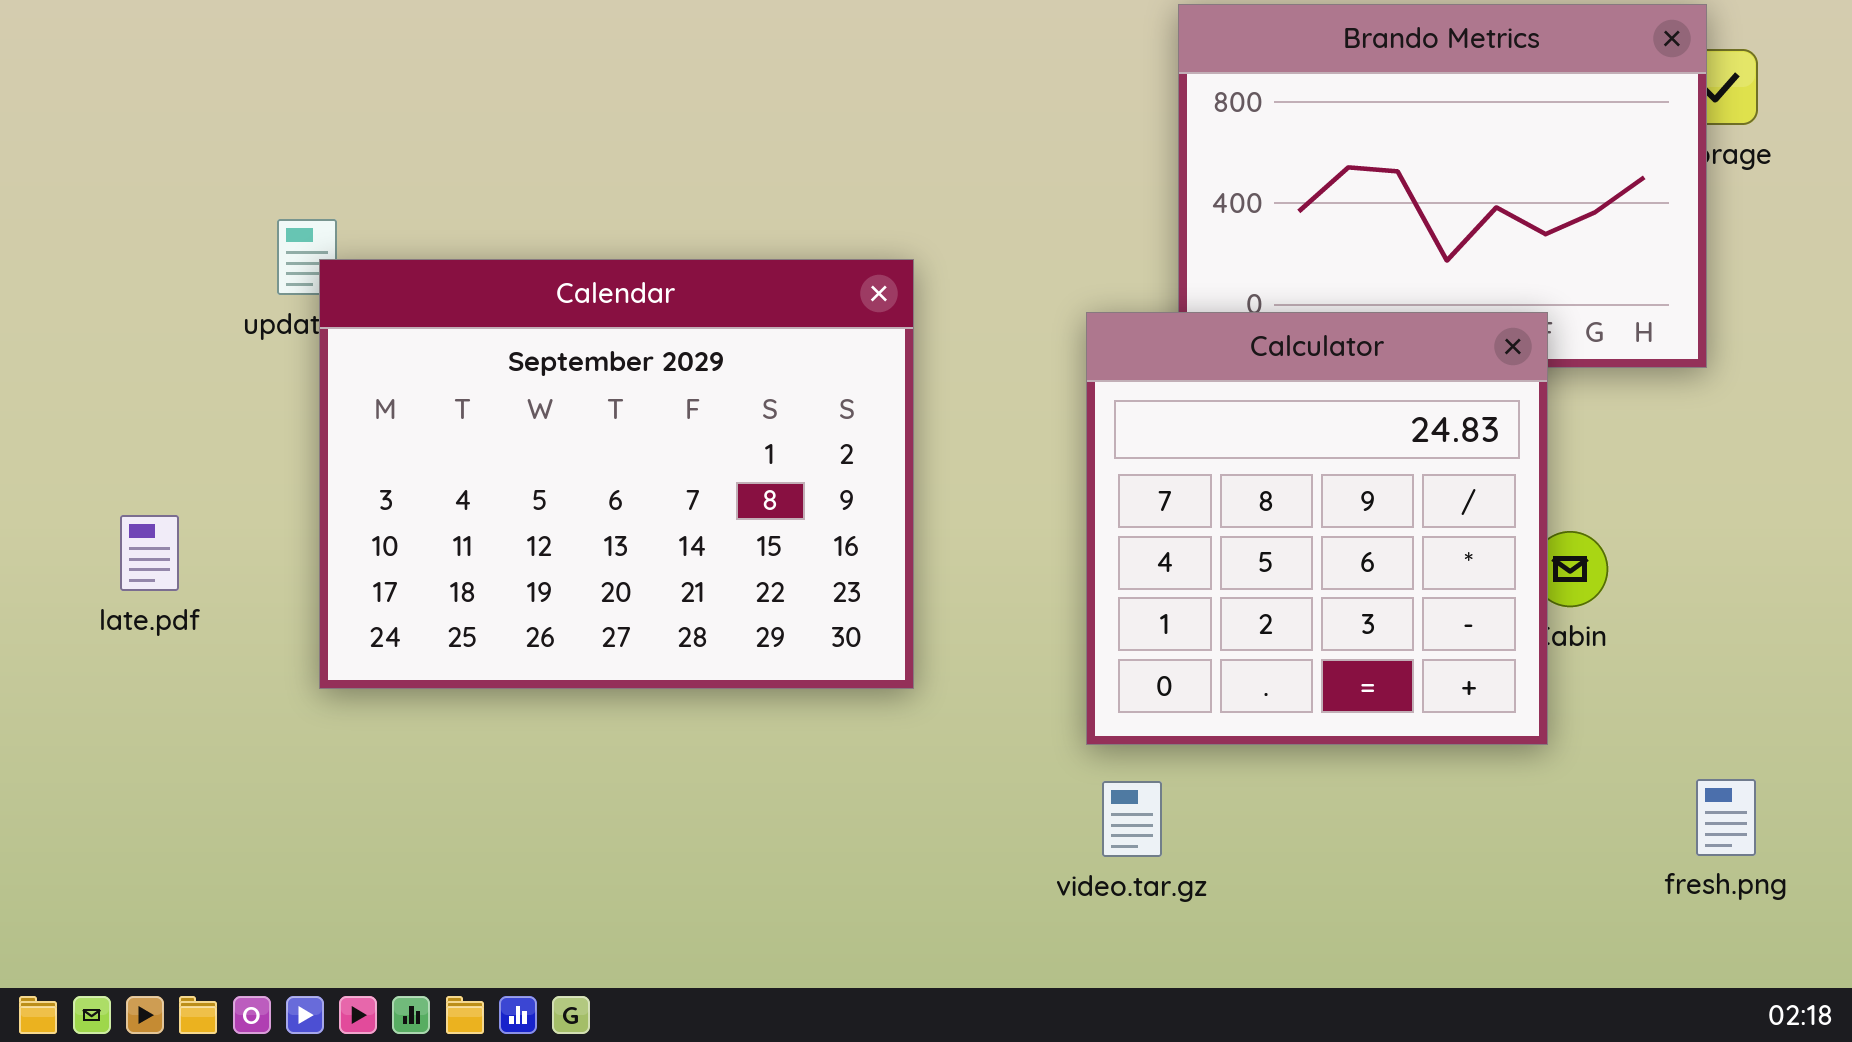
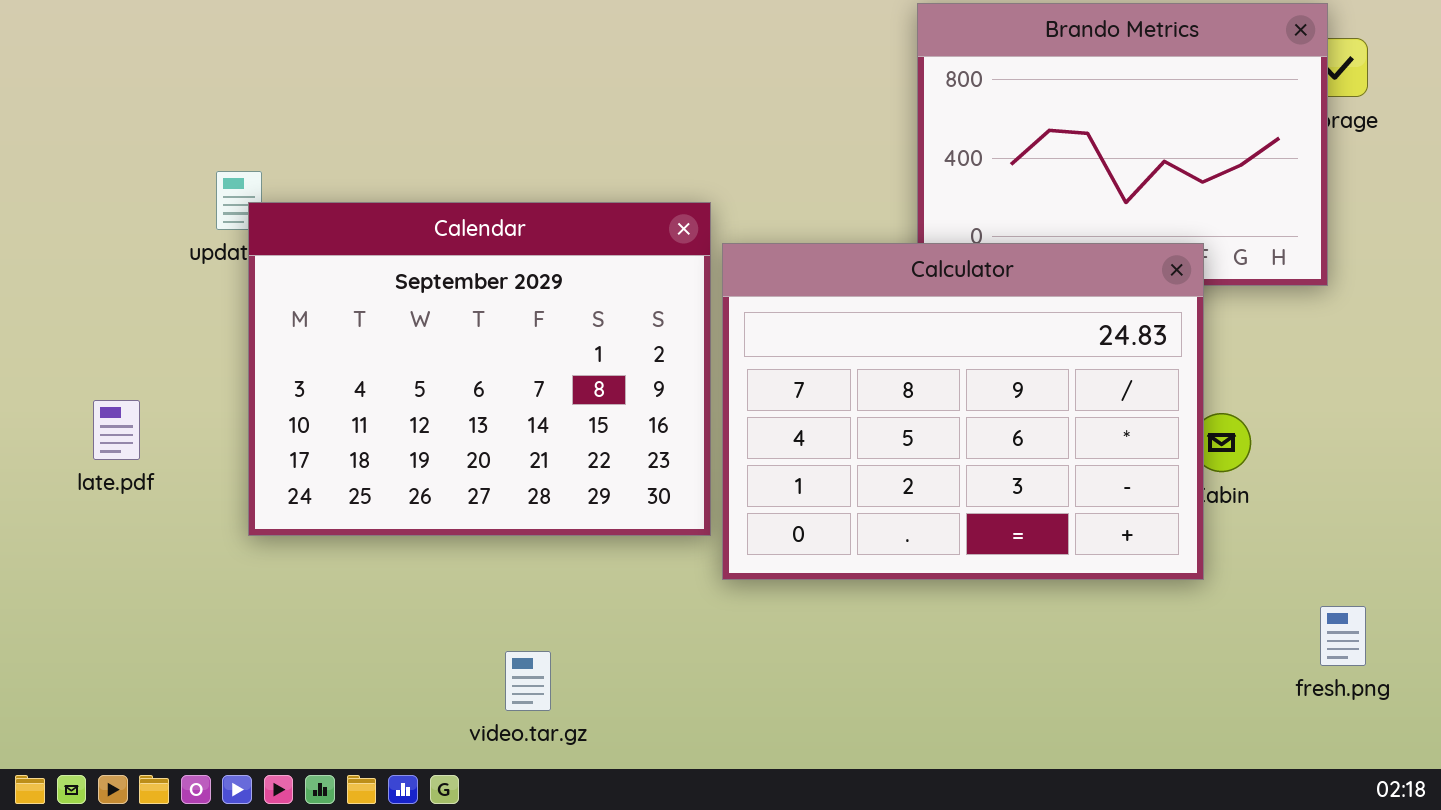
Calculator: [1086,312,1548,745] -> [722,243,1204,580], resized
video.tar.gz: [1102,781,1162,857] -> [505,651,551,711], moved

